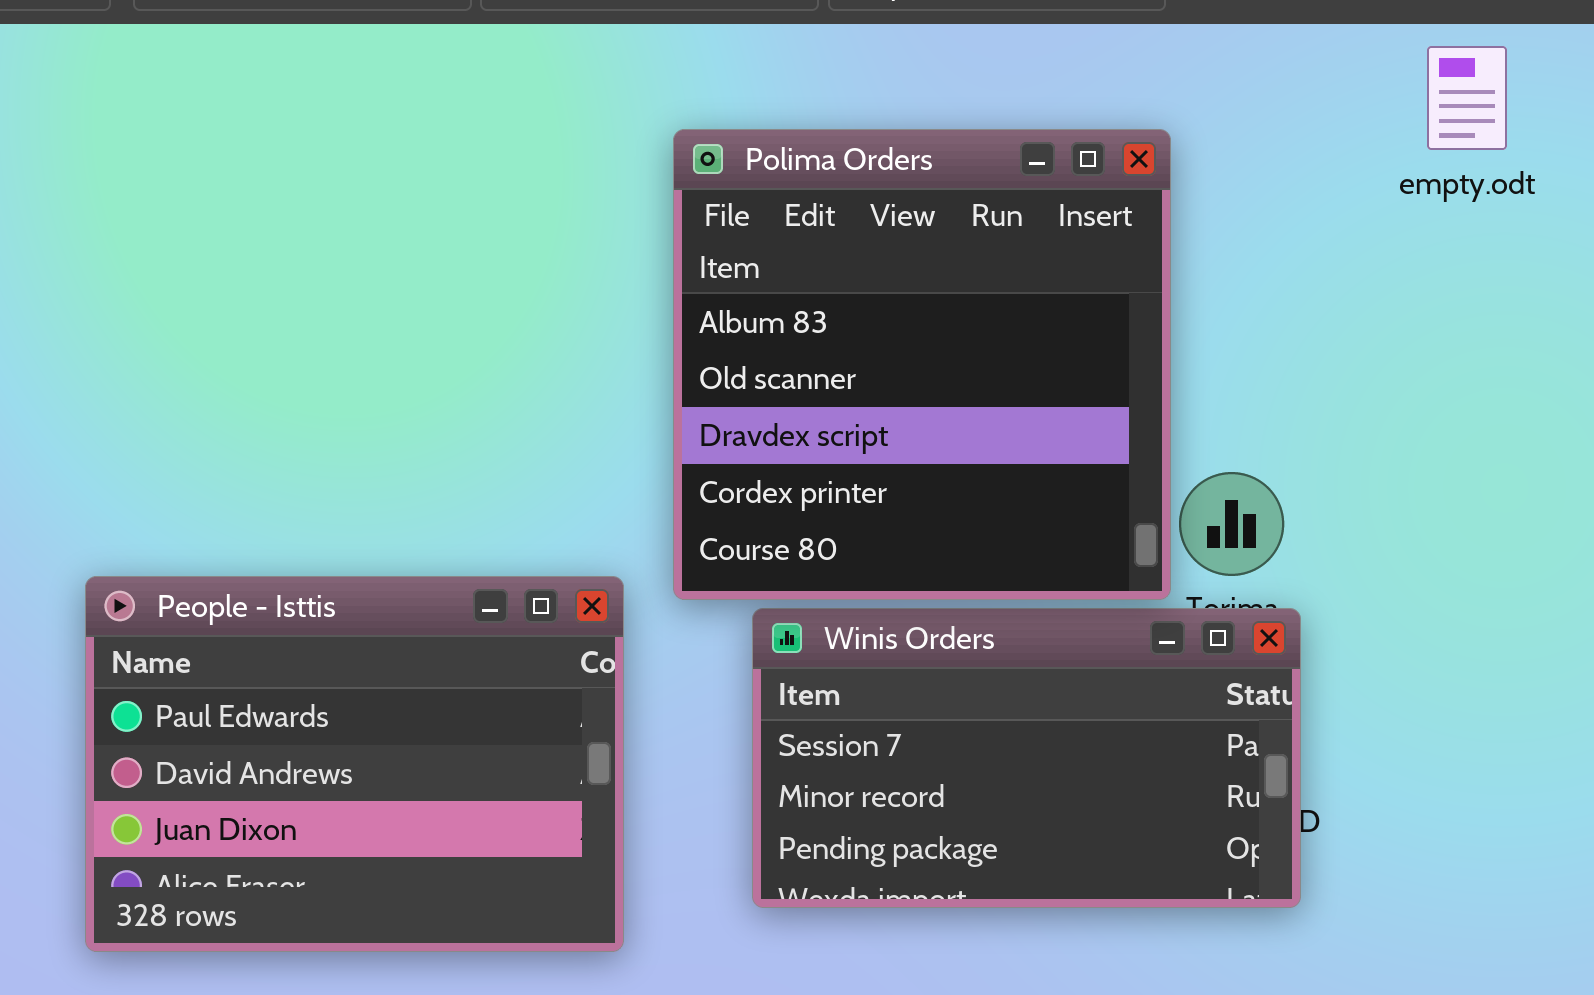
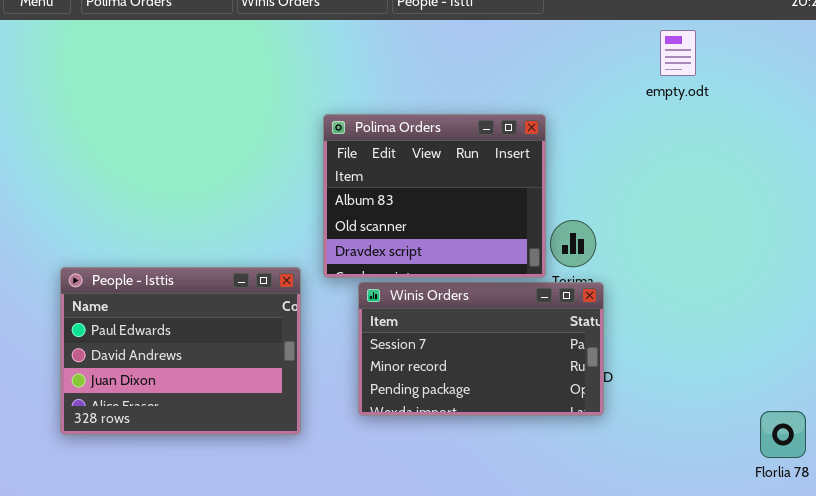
Polima Orders: [673,129,1171,600] -> [323,114,546,278], resized

